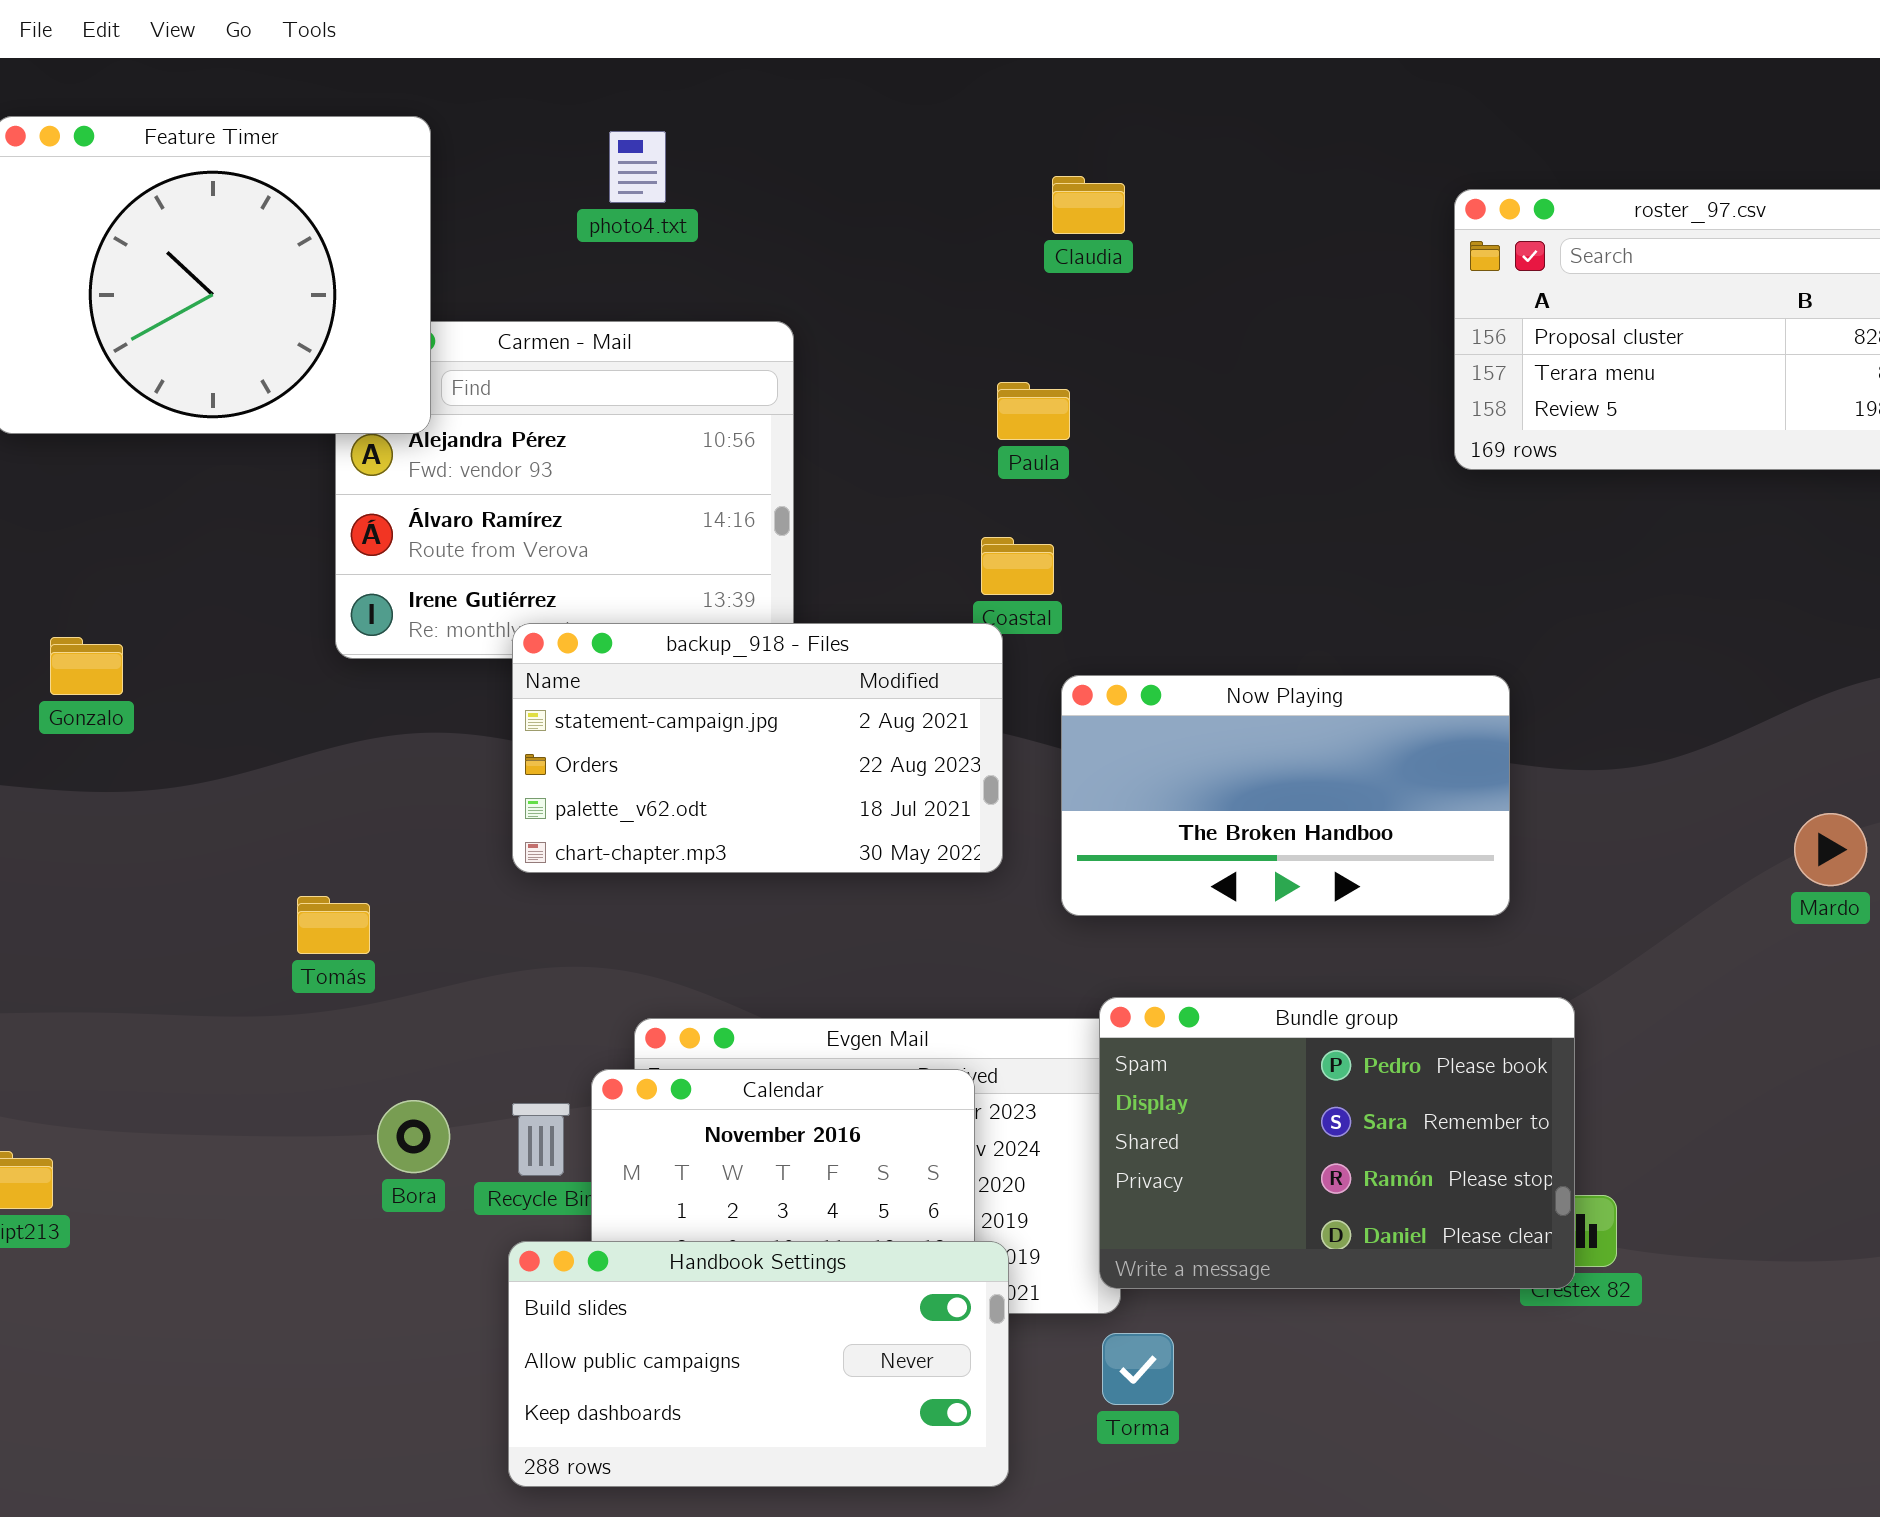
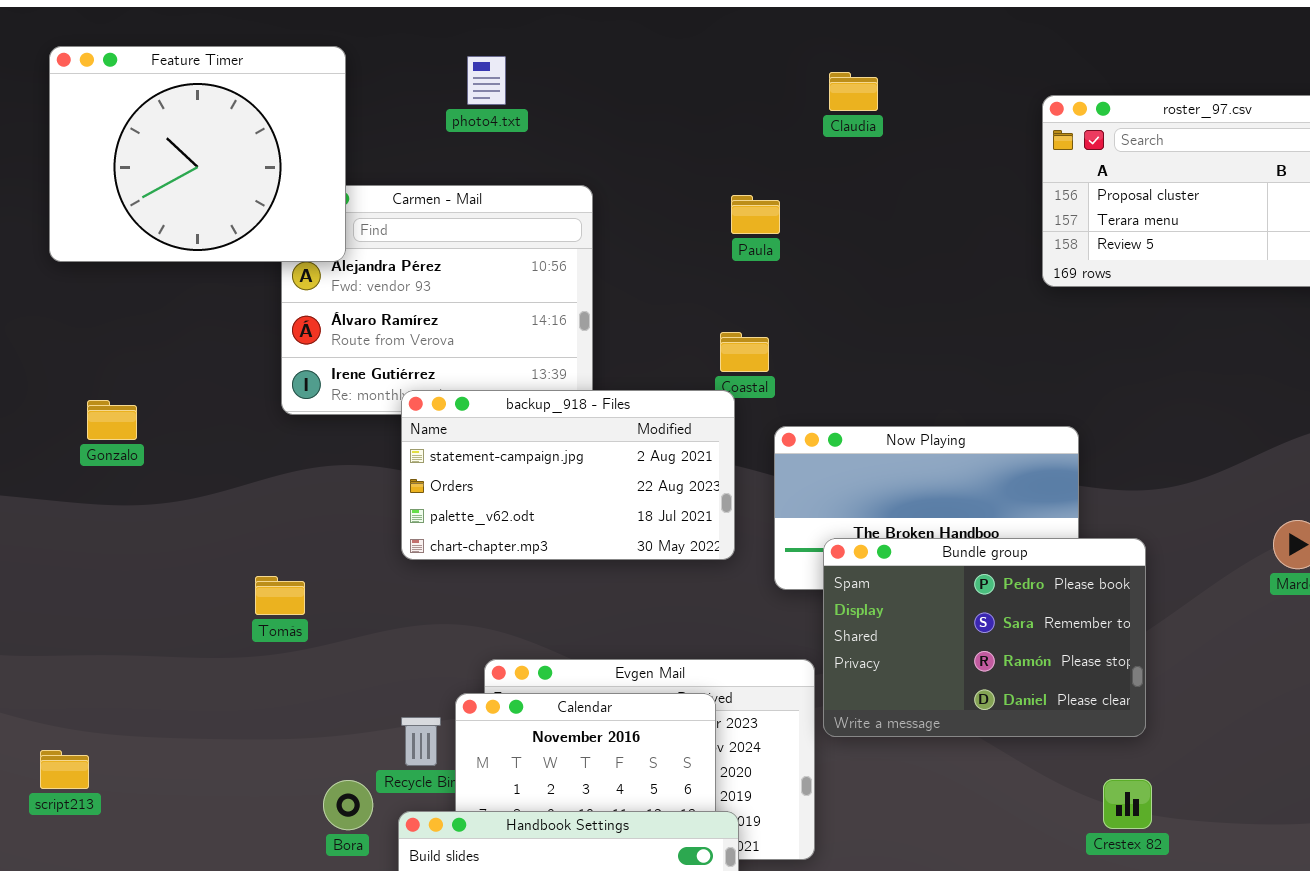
Claudia: [1052,176,1125,234] -> [829,72,878,111], moved
Paula: [997,382,1070,440] -> [731,195,780,234], moved
Bundle group: [1099,997,1575,1289] -> [823,538,1146,737], moved
Bora: [377,1100,450,1173] -> [323,780,373,830], moved

